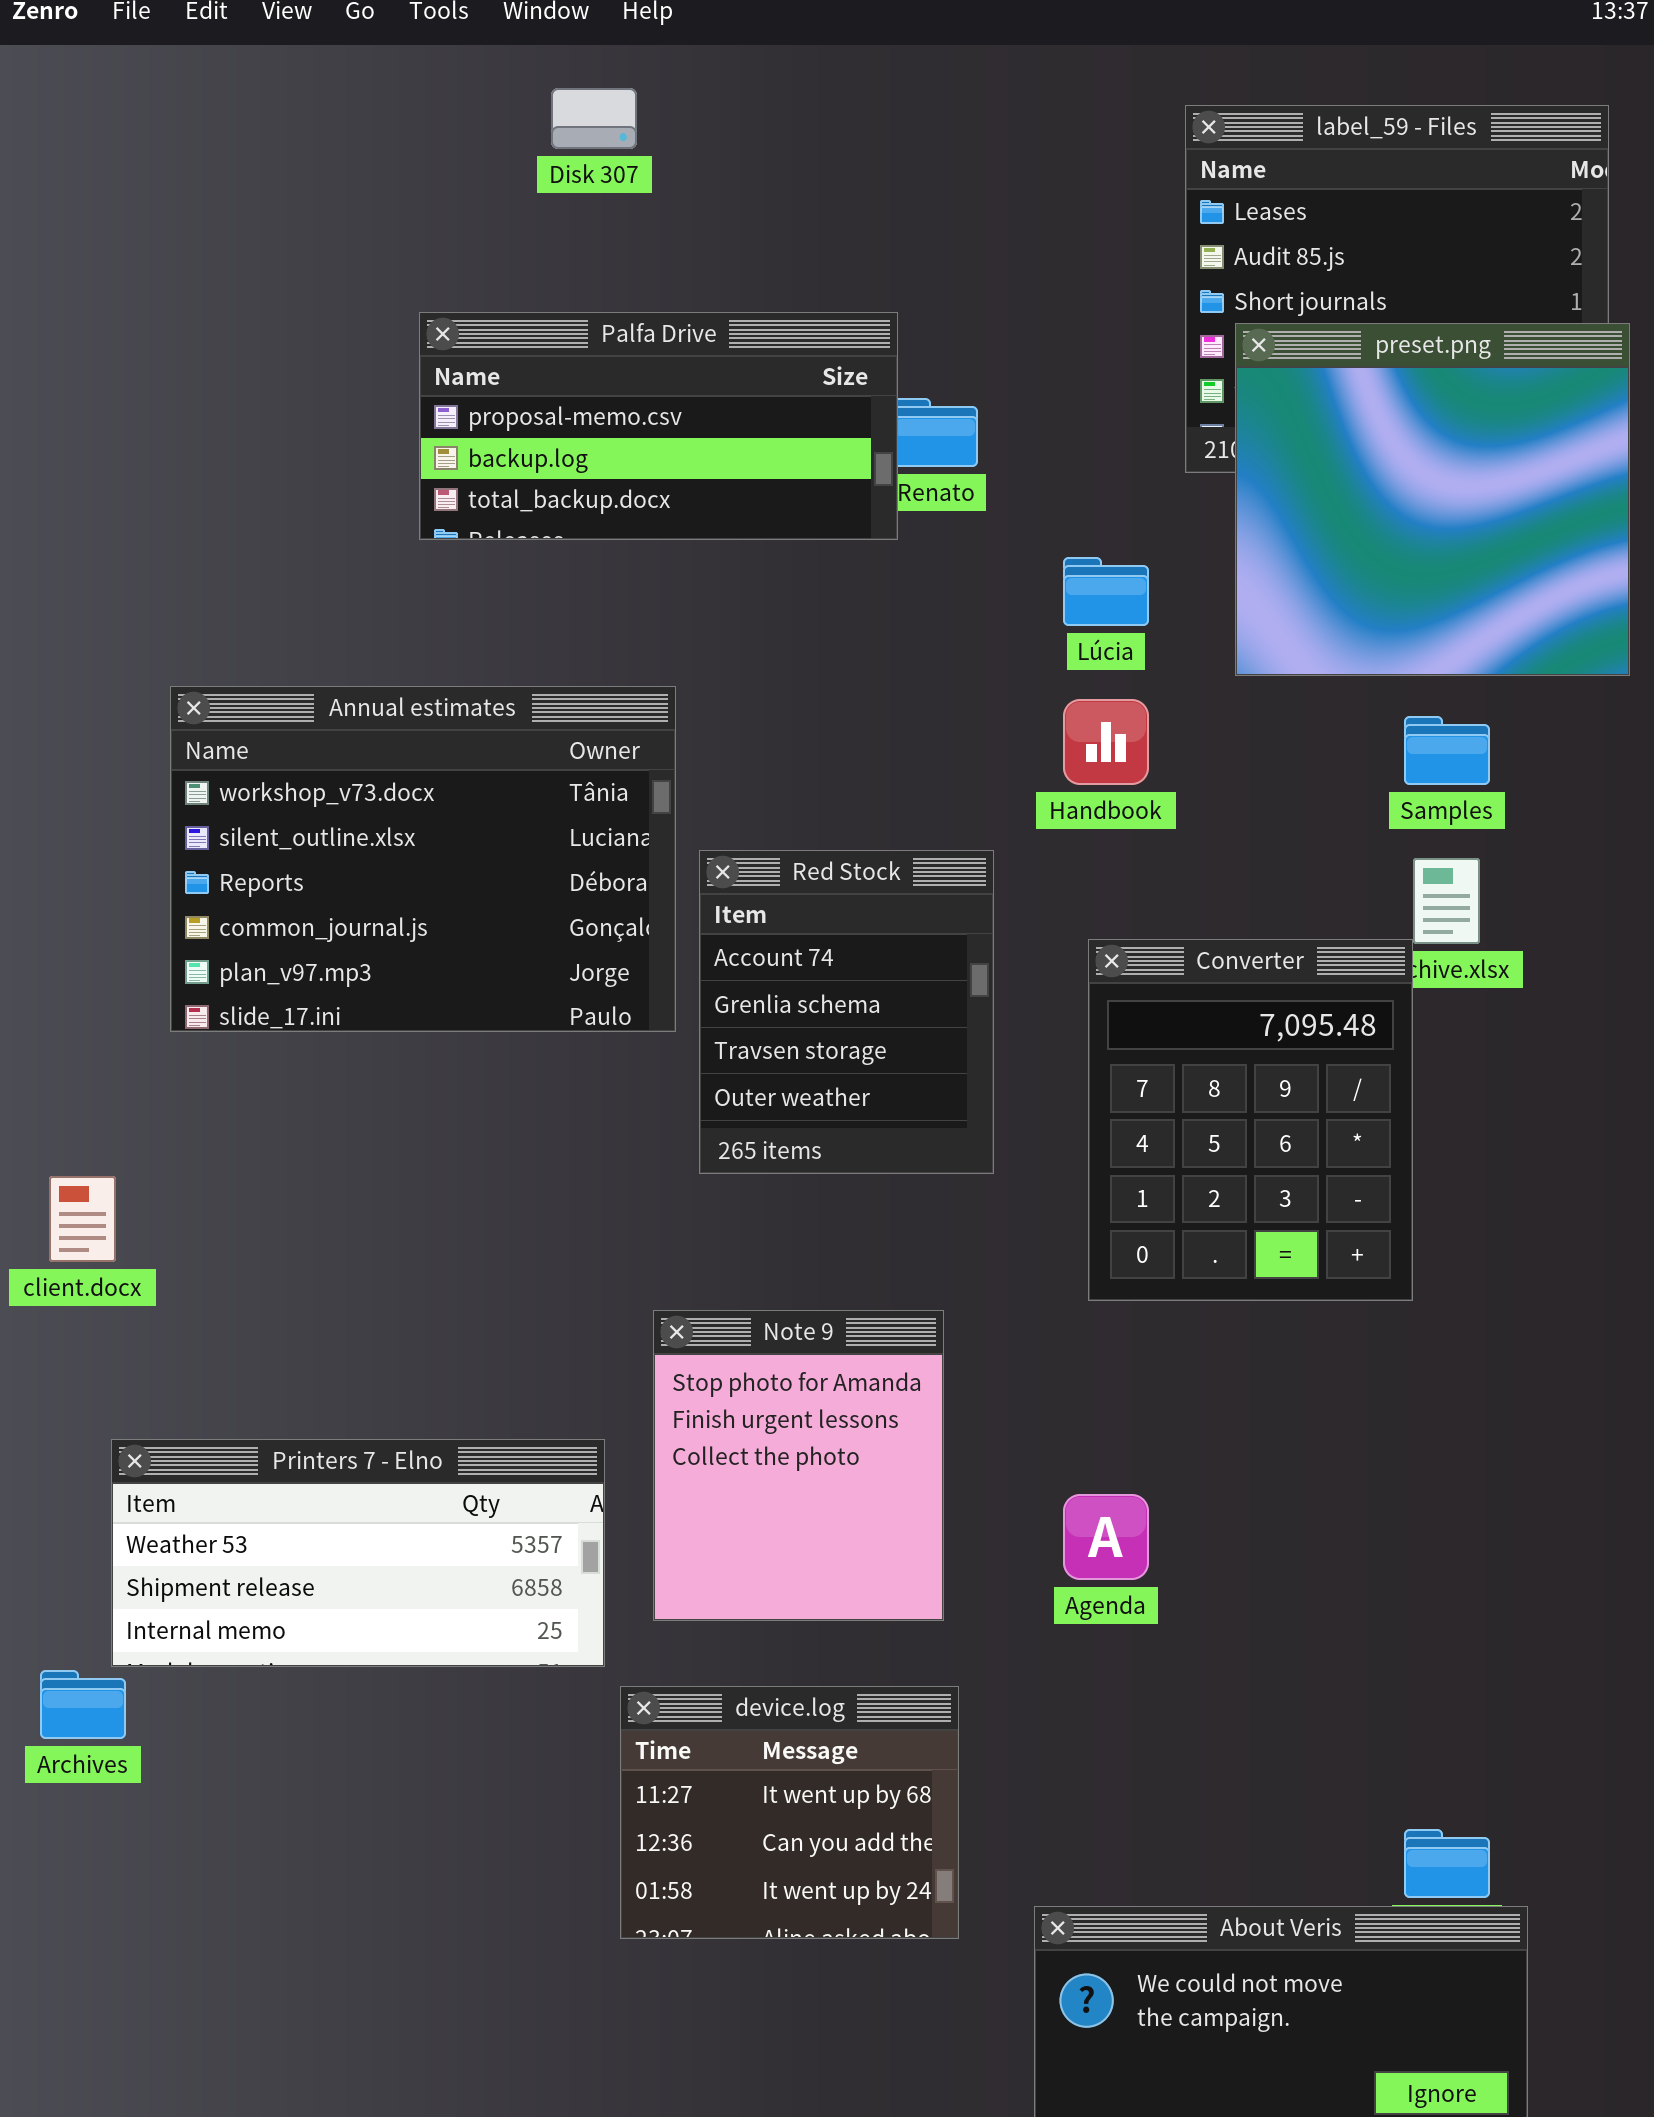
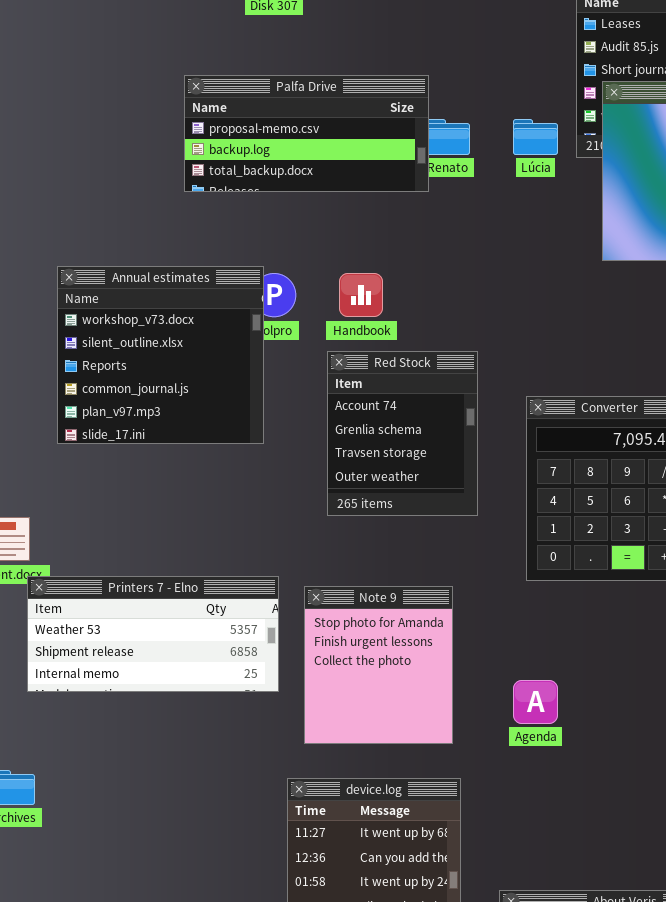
Lúcia: [1063,557,1149,626] -> [513,119,558,155], moved
Annual estimates: [170,686,676,1032] -> [57,266,264,444], resized
Handbook: [1063,699,1149,785] -> [339,273,383,317], moved
Printers 7 - Elno: [111,1439,605,1667] -> [27,576,279,692], moved

